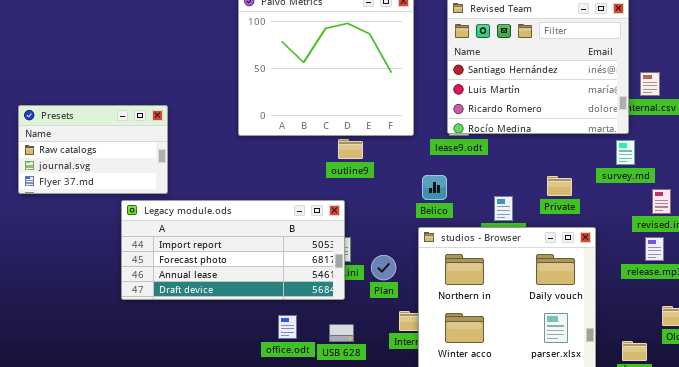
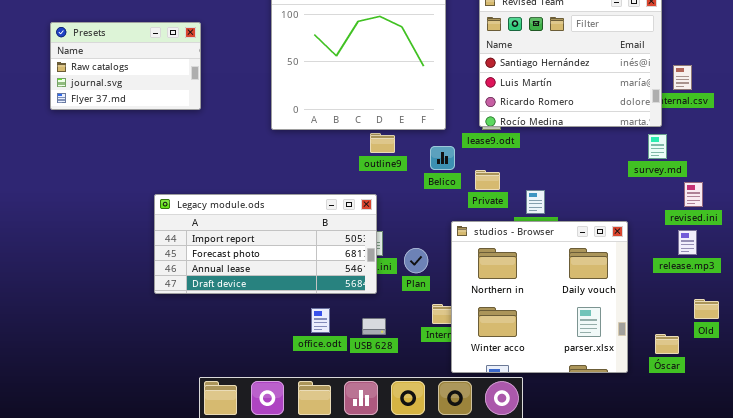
Presets: [18,105,168,194] -> [50,22,201,110], moved
Belico: [422,175,447,200] -> [430,146,455,170], moved
Private: [547,176,572,196] -> [475,170,500,190], moved

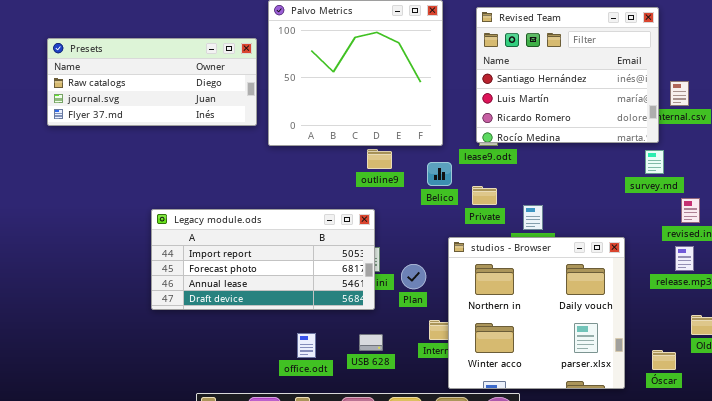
Presets: [50,22,201,110] -> [47,38,257,126], resized
office.odt: [311,308,330,333] -> [297,333,316,358], moved

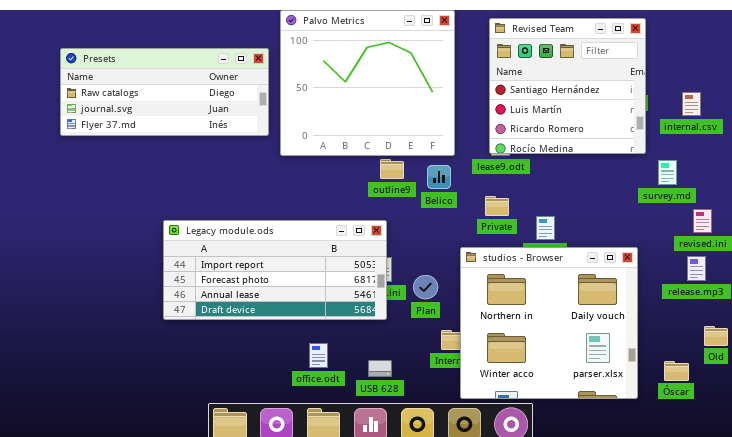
Revised Team: [476,7,659,143] -> [489,18,646,154], resized
Belico: [427,162,452,186] -> [427,165,451,189], moved
USB 628: [359,334,383,351] -> [368,360,392,377], moved

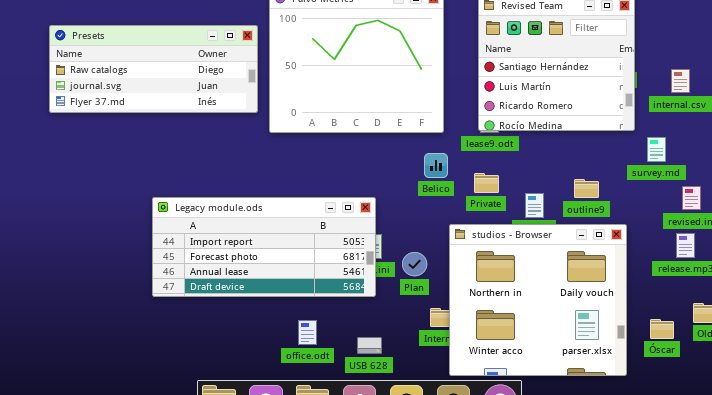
outline9: [380,159,404,179] -> [574,179,599,198], moved
Belico: [427,165,451,189] -> [424,153,448,178], moved
Óscar: [664,361,689,381] -> [650,319,674,339], moved

